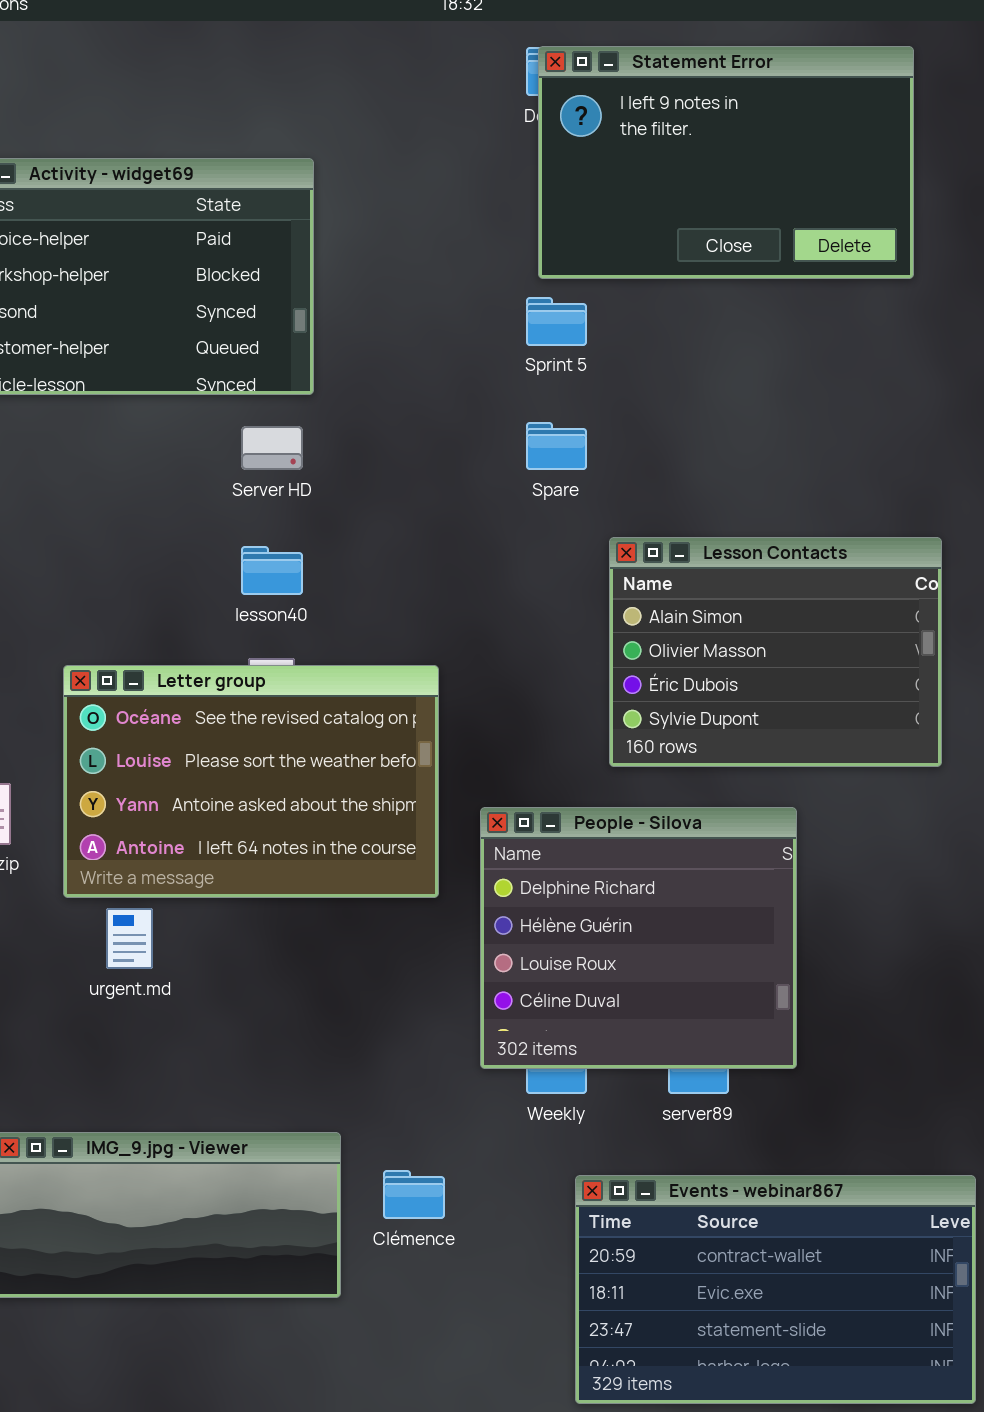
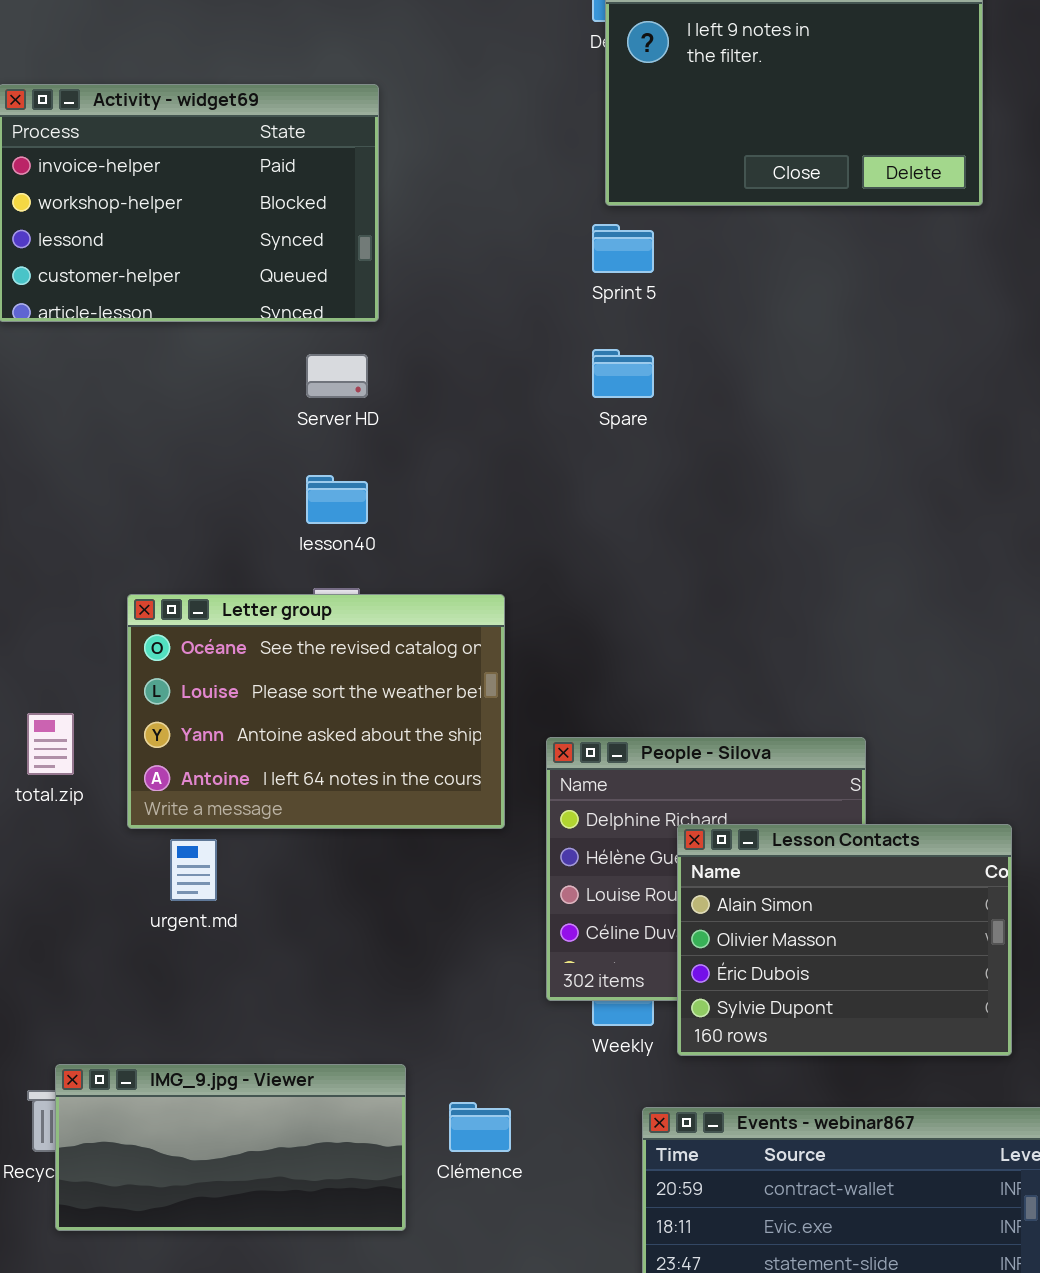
Lesson Contacts: [609,537,942,767] -> [677,824,1012,1056], moved

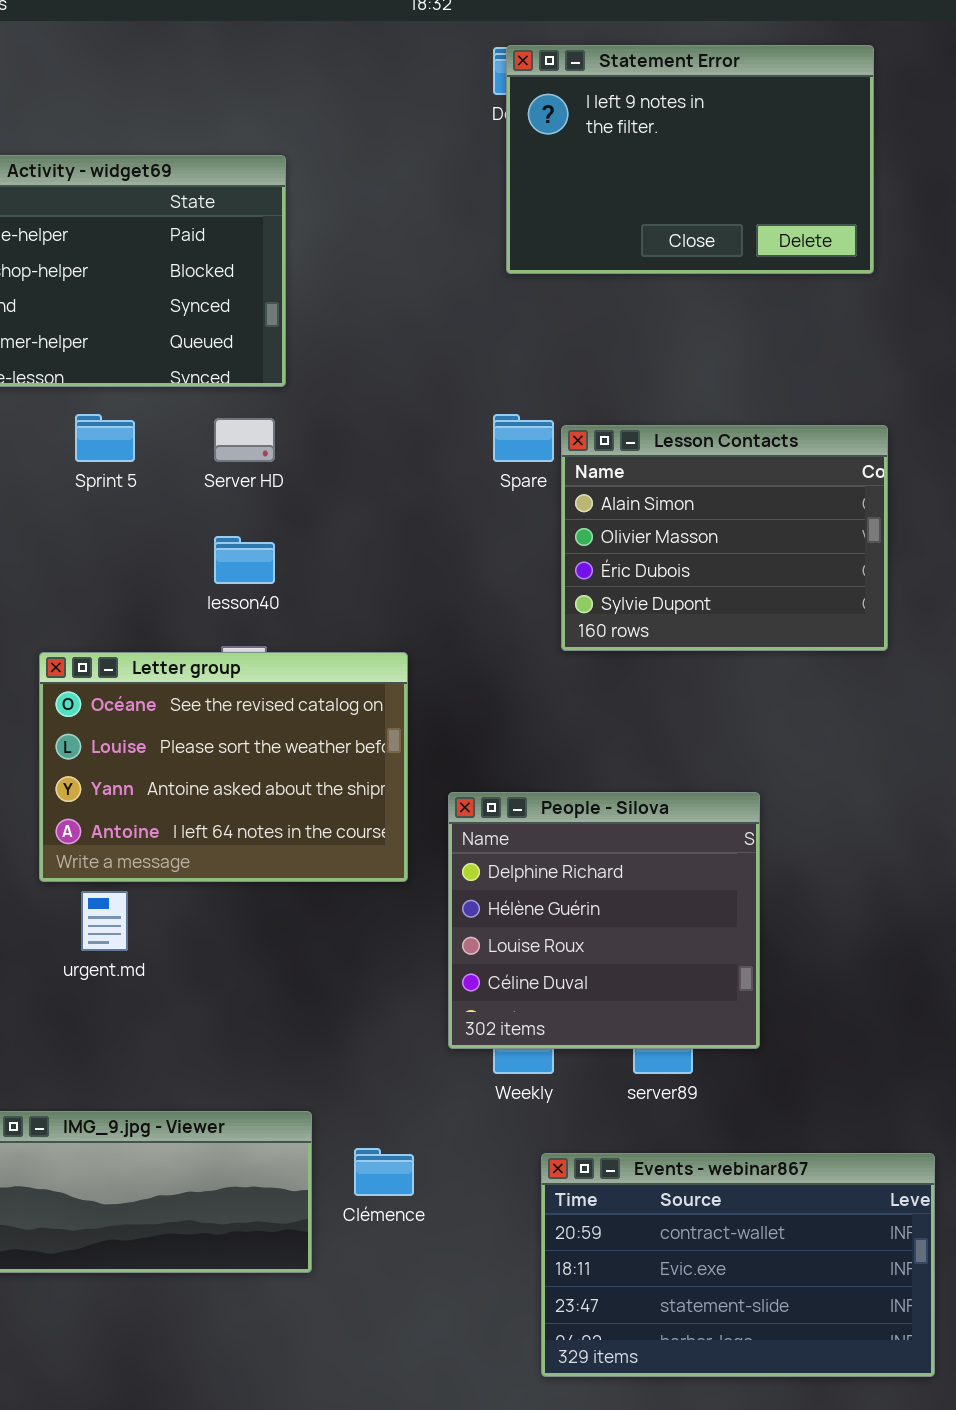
Sprint 5: [592,224,654,273] -> [75,414,135,462], moved
Lesson Contacts: [677,824,1012,1056] -> [561,425,888,651], moved

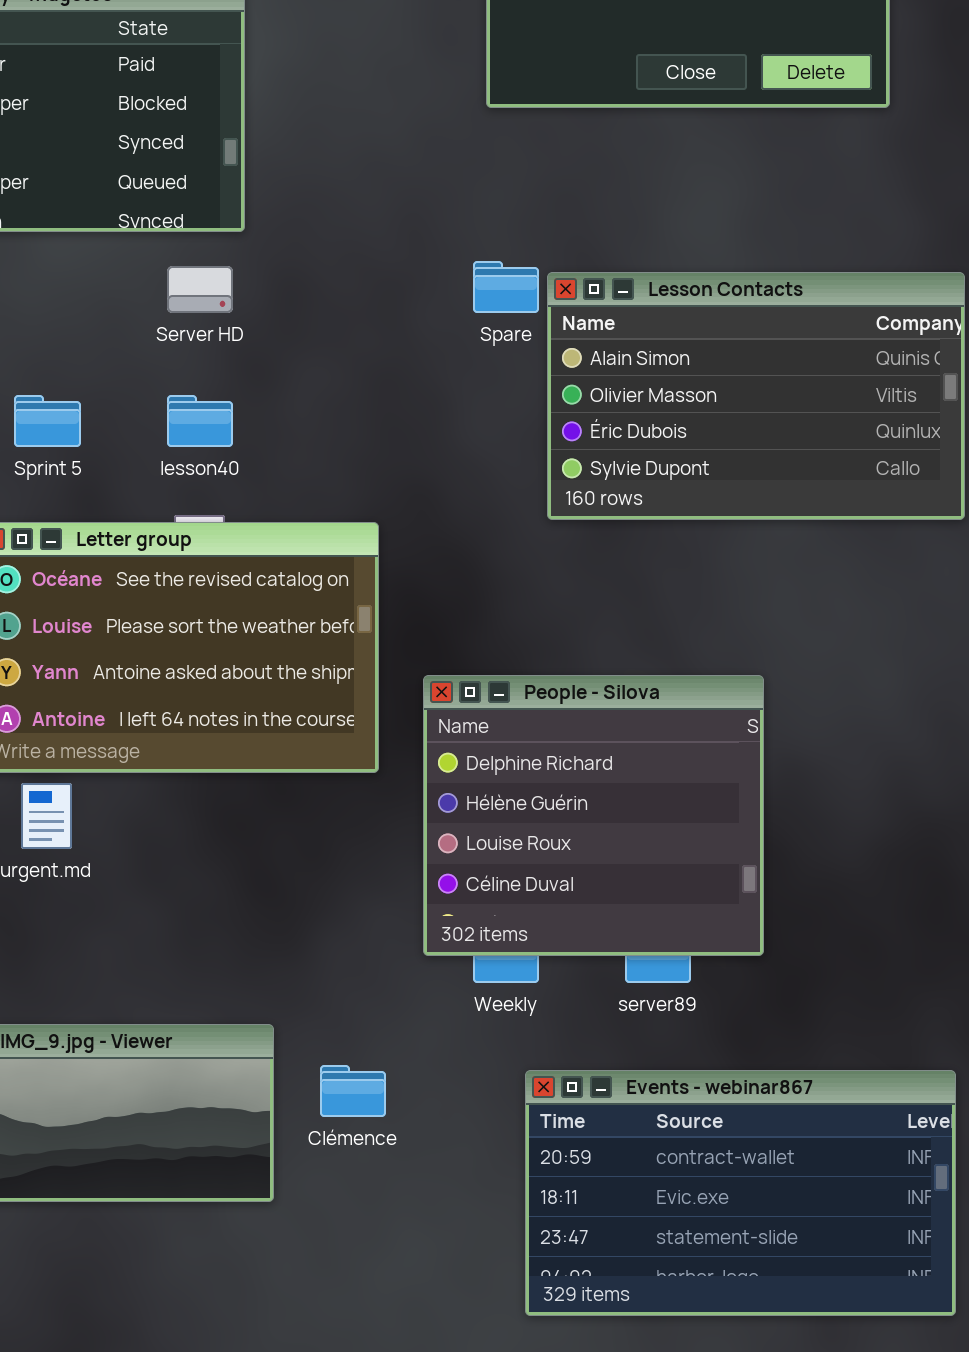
Sprint 5: [75,414,135,462] -> [14,395,81,447], moved
Lesson Contacts: [561,425,888,651] -> [547,272,965,520], resized

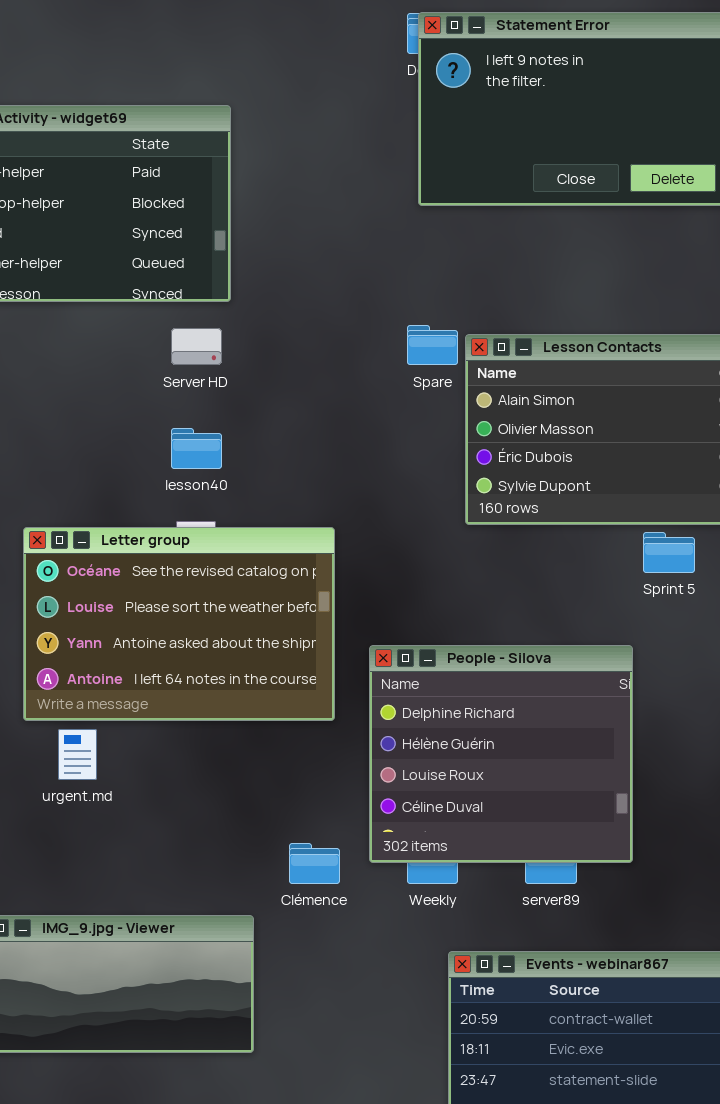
Sprint 5: [14,395,81,447] -> [643,532,695,573], moved
Clémence: [320,1065,386,1117] -> [289,843,340,884], moved

